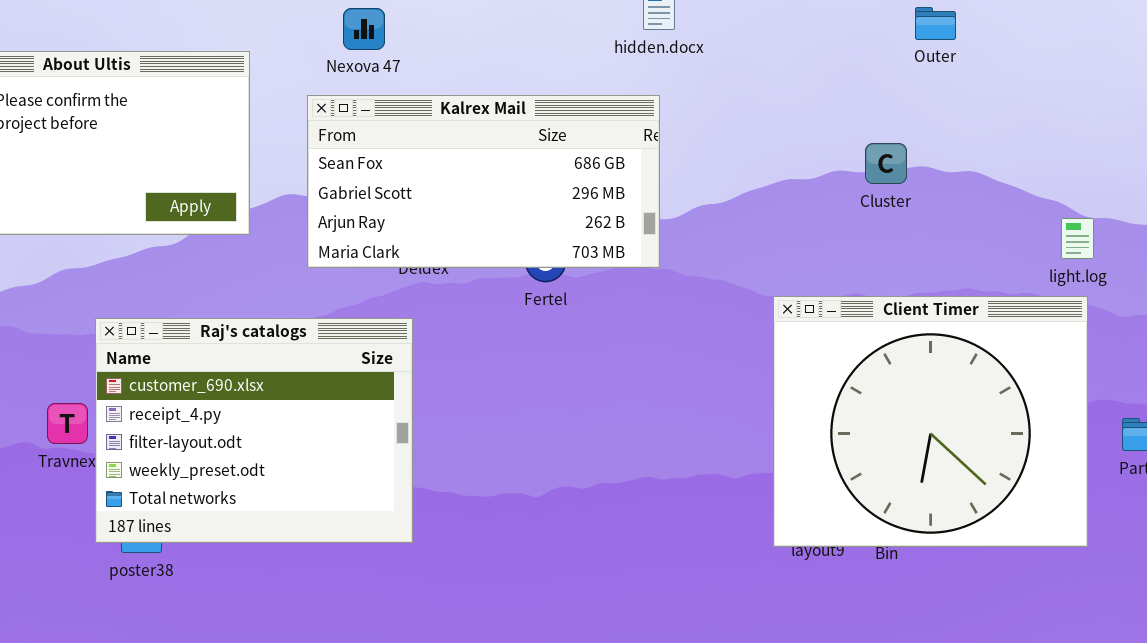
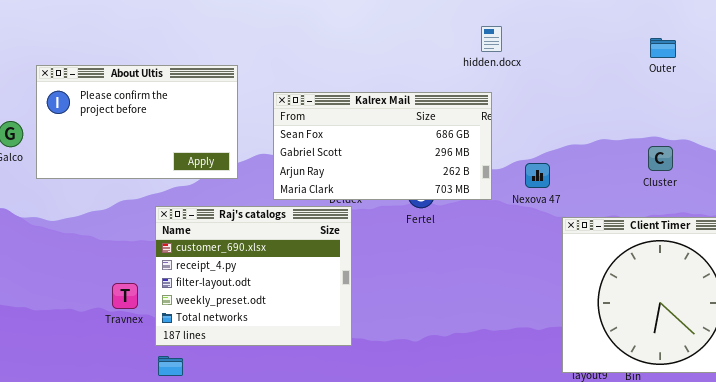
Nexova 47: [343,8,385,50] -> [525,163,550,188], moved
Cluster: [865,143,907,184] -> [648,146,673,171], moved
Raj's catalogs: [95,318,413,543] -> [155,206,352,346], moved

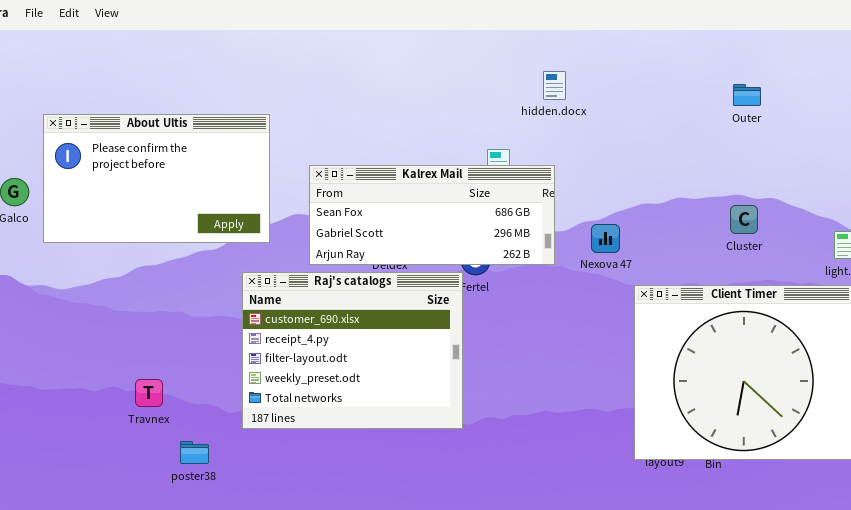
Kalrex Mail: [273,92,492,200] -> [309,165,555,265], resized
Raj's catalogs: [155,206,352,346] -> [242,272,463,429], moved
Travnex: [112,283,138,309] -> [135,379,163,407], moved

